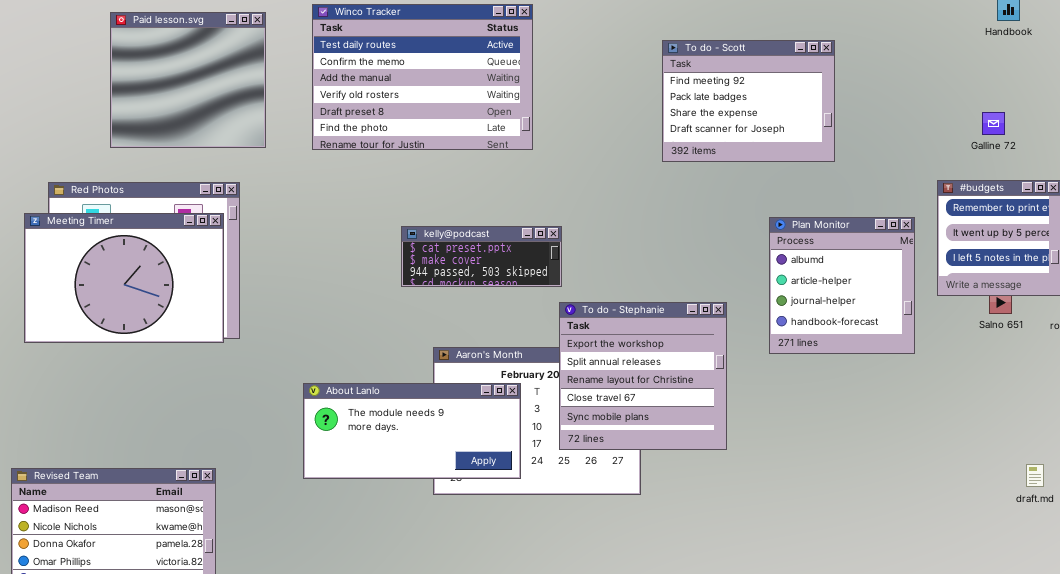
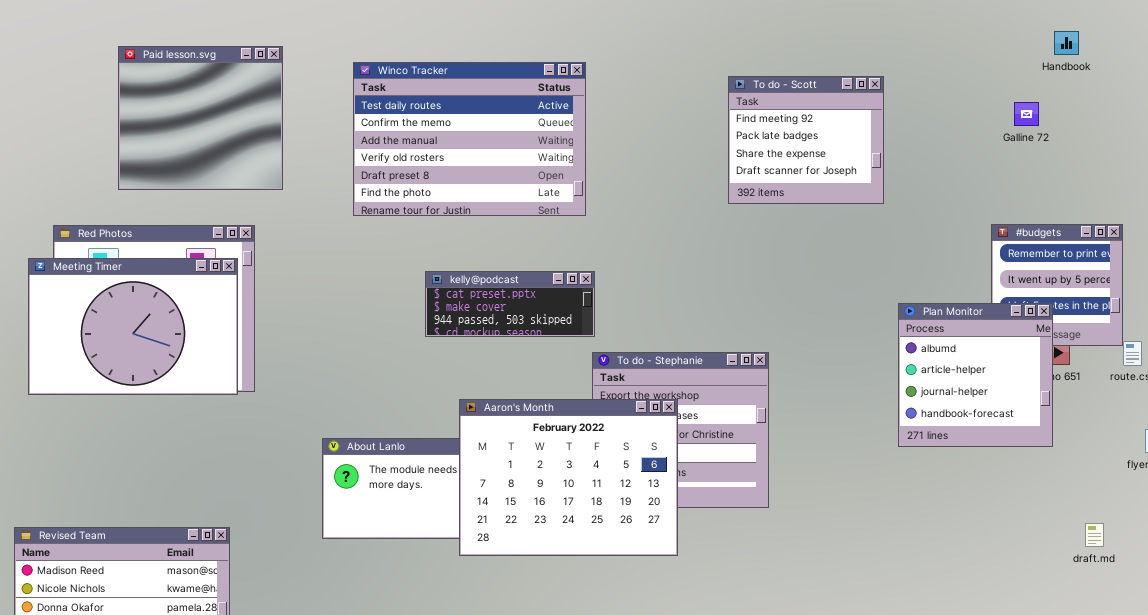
Winco Tracker: [312,4,533,150] -> [353,62,586,216], moved
To do - Scott: [662,40,835,162] -> [728,76,884,204], resized
Galline 72: [982,112,1005,135] -> [1014,102,1039,126], moved
Plan Monitor: [769,217,915,354] -> [898,303,1053,447], moved
Aaron's Month: [433,347,641,495] -> [459,399,678,556], raised

